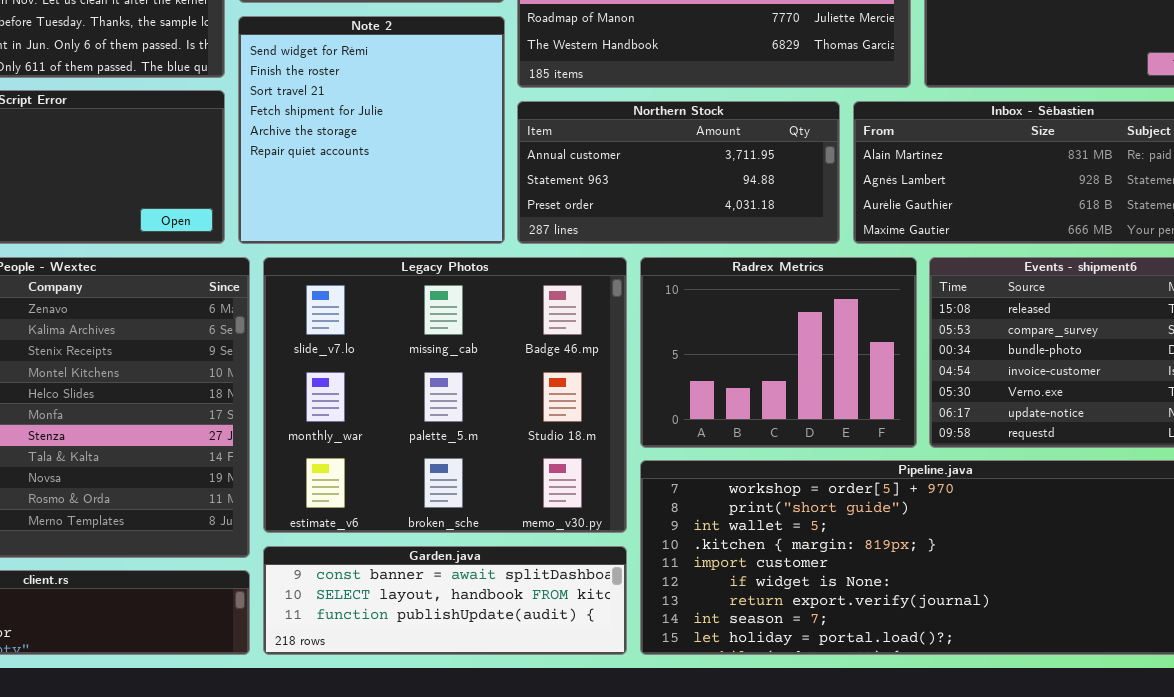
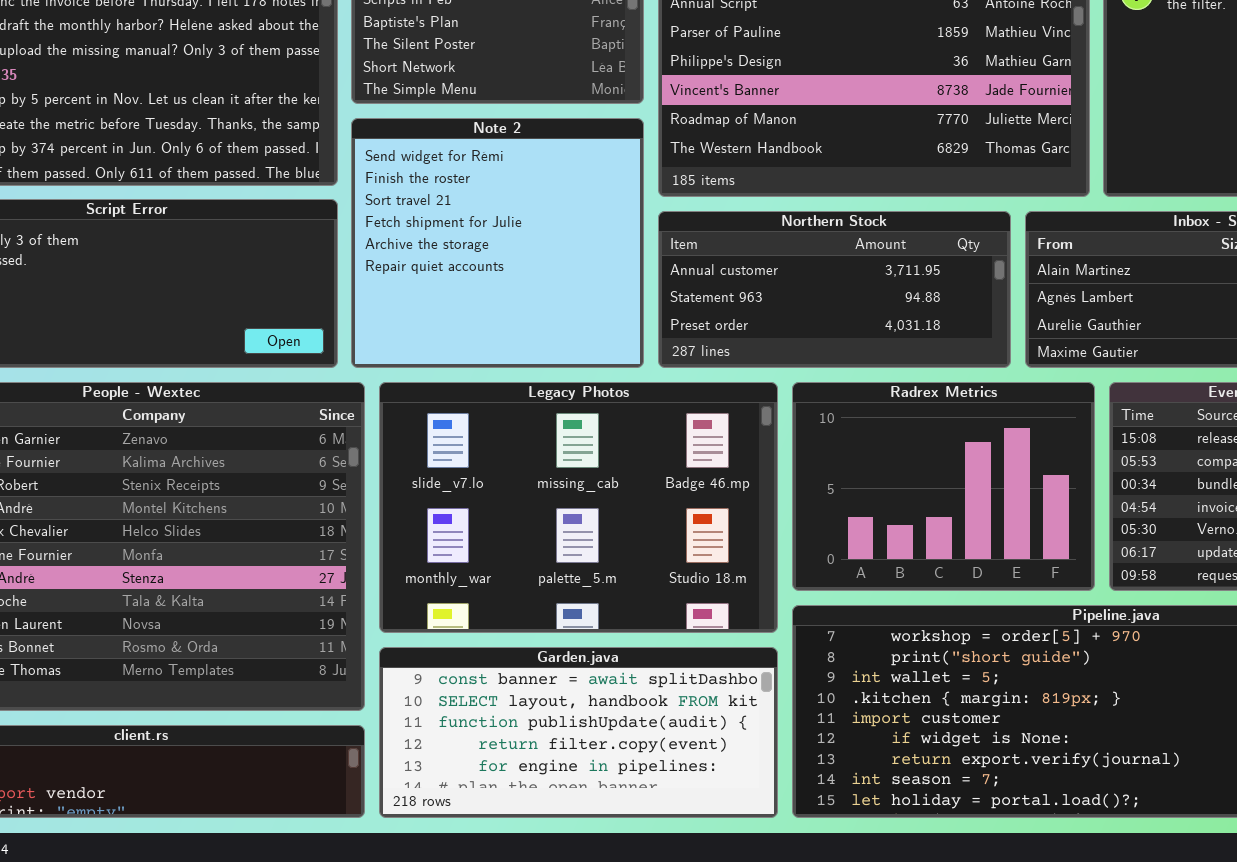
Legacy Photos: [263,257,627,533] -> [379,382,778,633], resized
Garden.java: [263,546,627,655] -> [379,647,778,818], resized

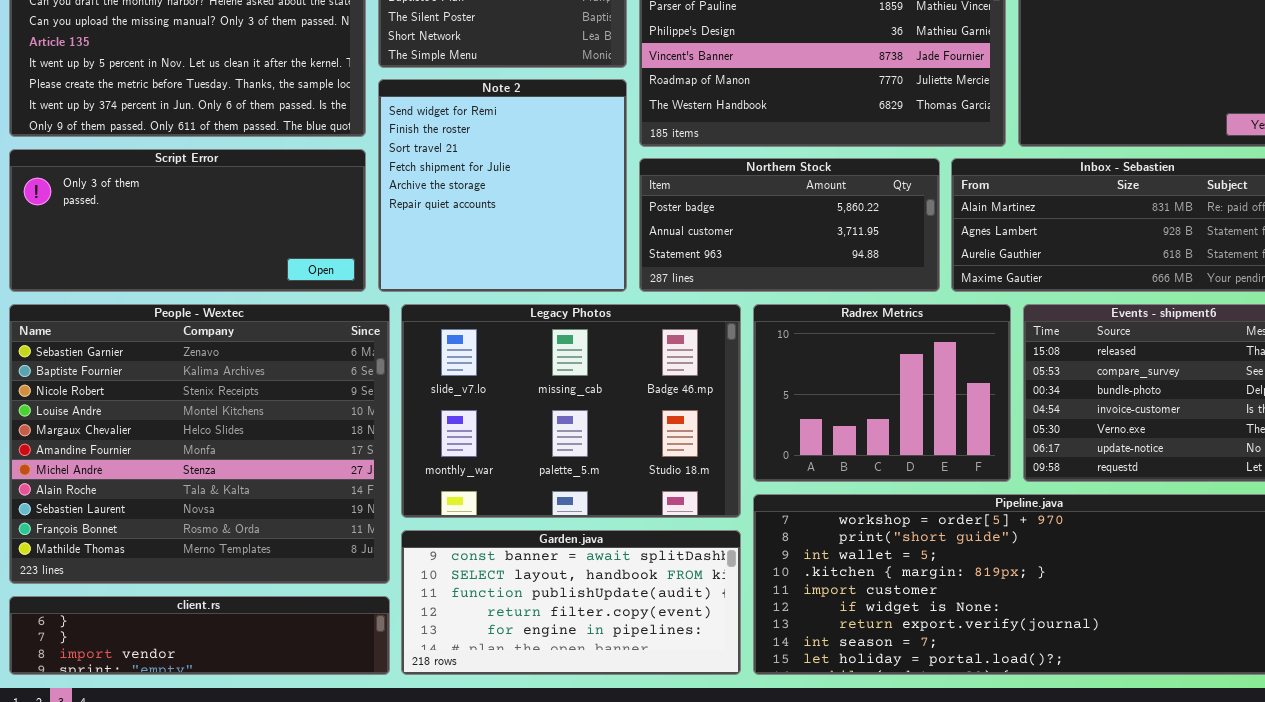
Northern Stock: [658,211,1011,368] -> [639,158,940,292], scrolled up 1 row

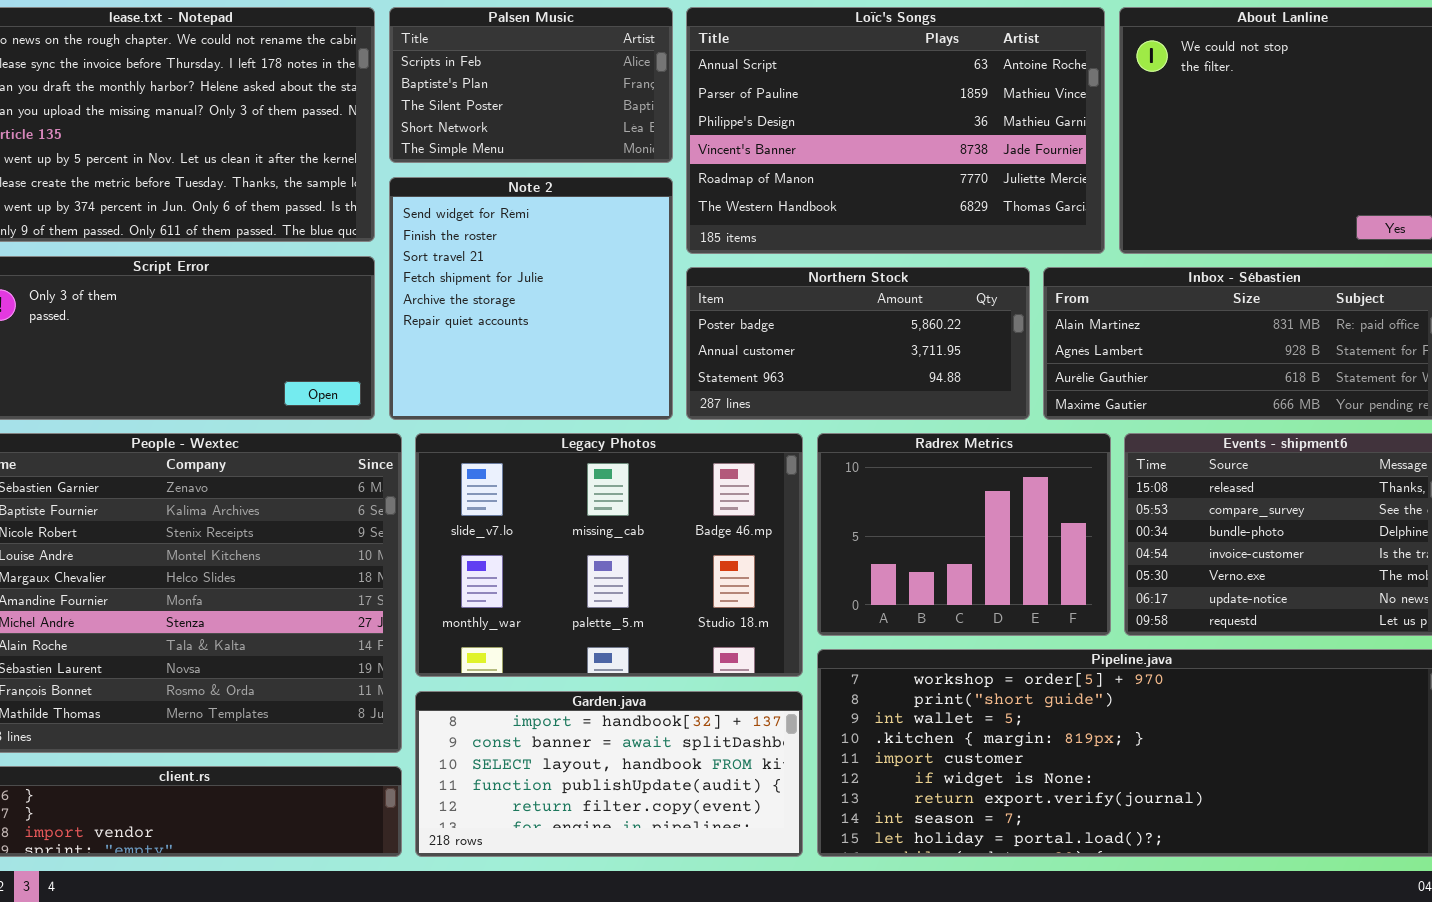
Garden.java: [401,530,741,675] -> [415,691,803,857], scrolled up 1 row

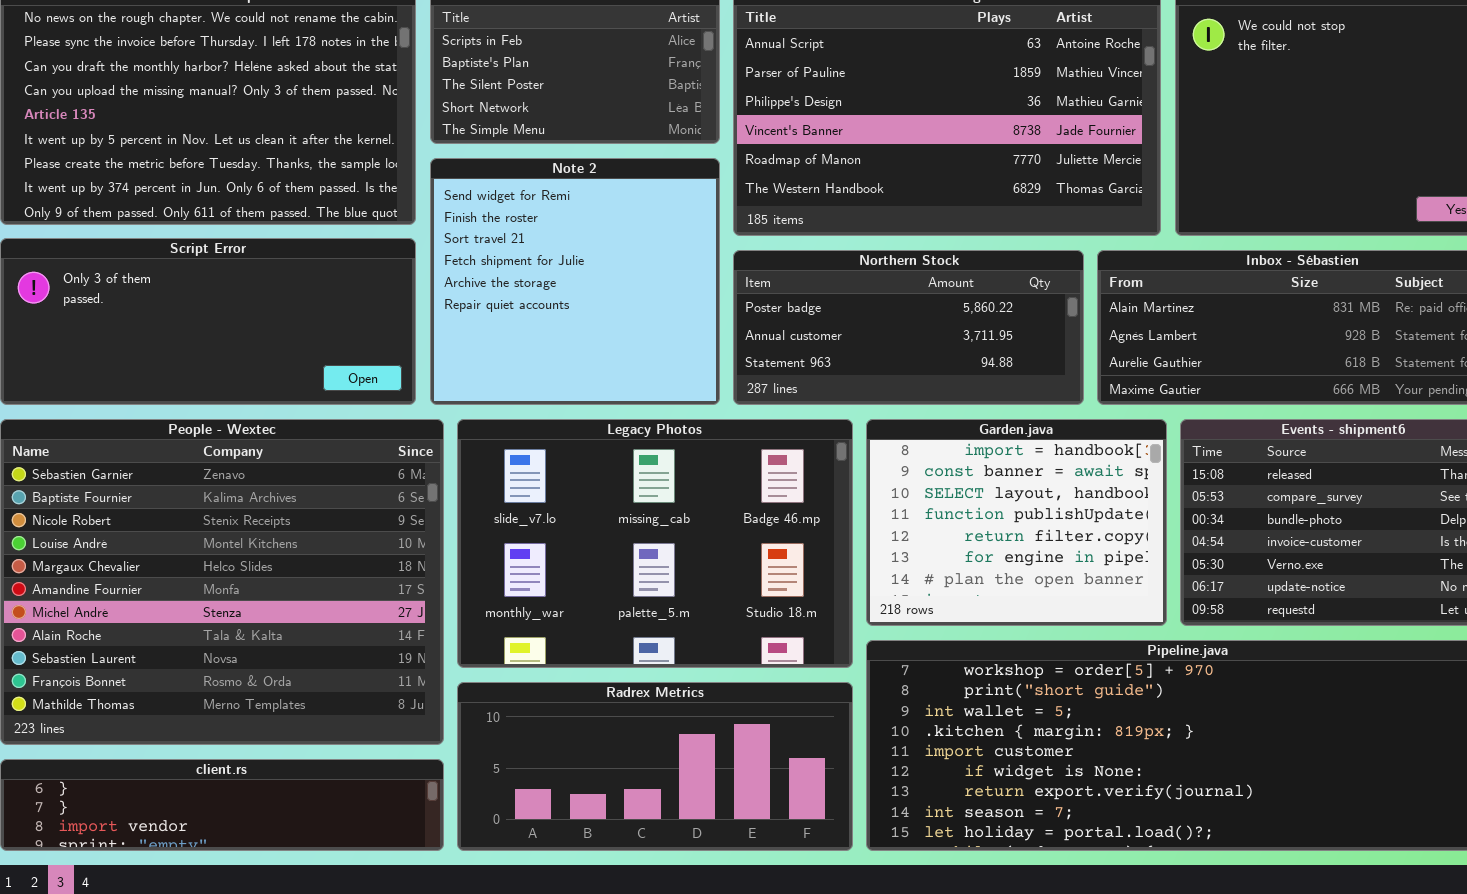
Radrex Metrics: [817,433,1111,636] -> [457,682,853,851], moved, resized
Garden.java: [415,691,803,857] -> [866,419,1167,626], moved, resized

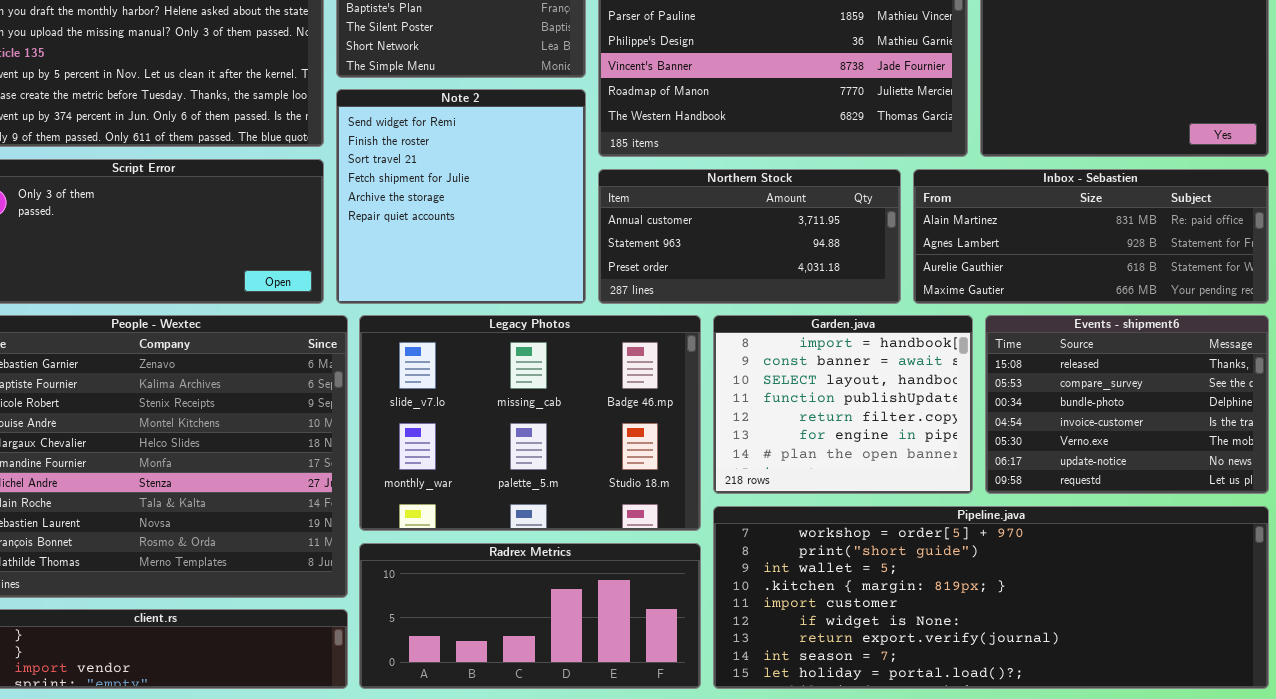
Northern Stock: [733,250,1084,405] -> [598,169,901,304], scrolled down 1 row

